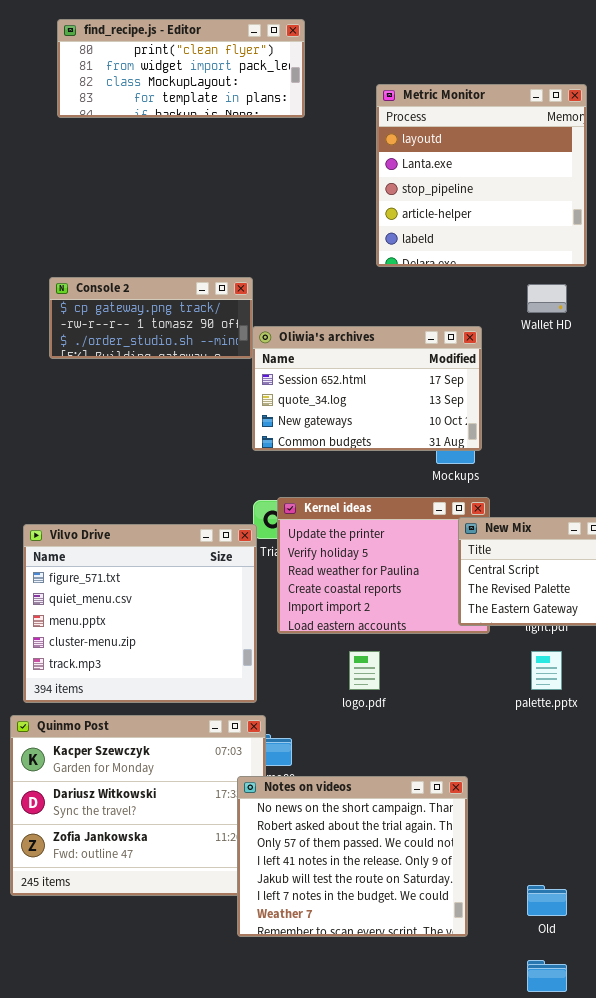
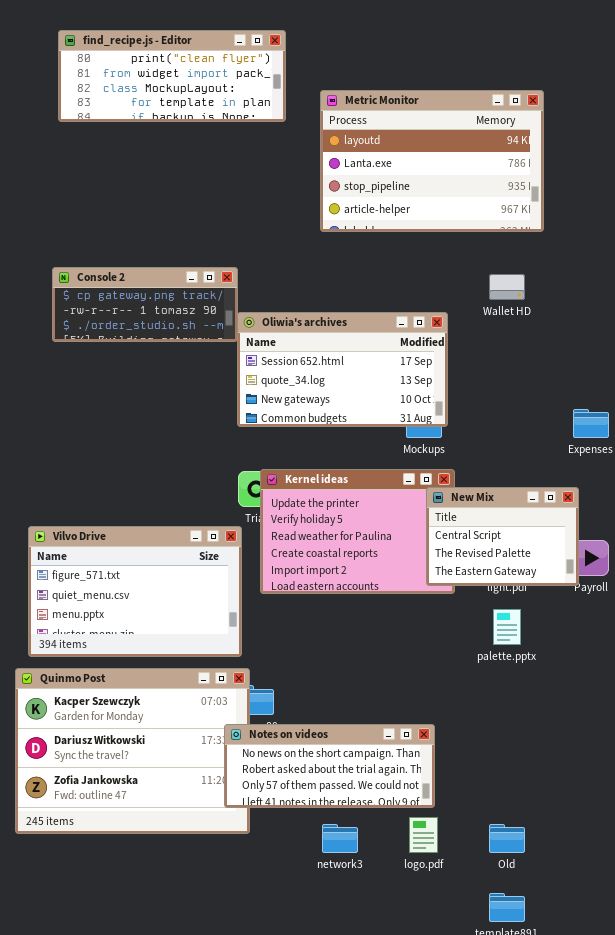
Metric Monitor: [376,84,587,267] -> [320,90,544,232], resized
Vilvo Drive: [23,524,257,703] -> [28,526,242,657], resized
logo.pdf: [349,651,380,690] -> [409,817,438,853], moved
Notes on videos: [237,776,468,937] -> [224,724,435,808], resized

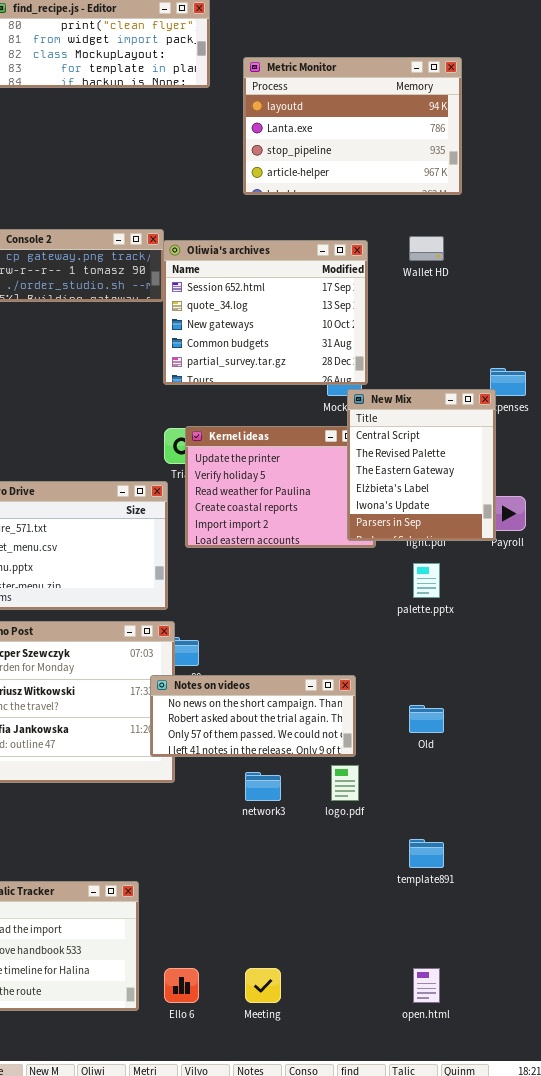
Oliwia's archives: [237,312,448,427] -> [163,240,368,385], resized
New Mix: [426,487,579,586] -> [347,389,496,541], resized
Old: [489,824,525,853] -> [409,705,444,733], moved

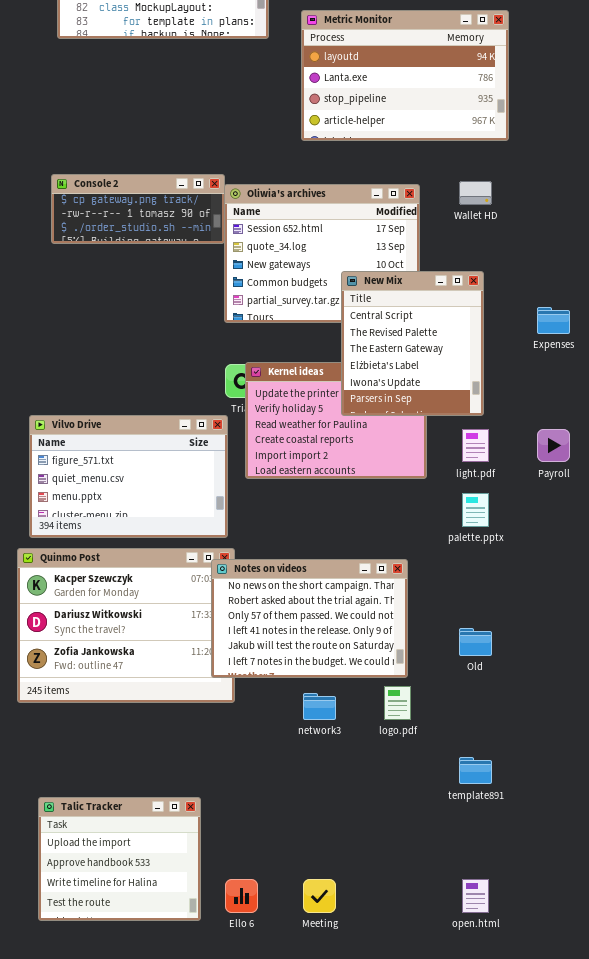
New Mix: [347,389,496,541] -> [341,271,484,416], moved
Notes on videos: [150,675,356,757] -> [211,559,408,678], resized

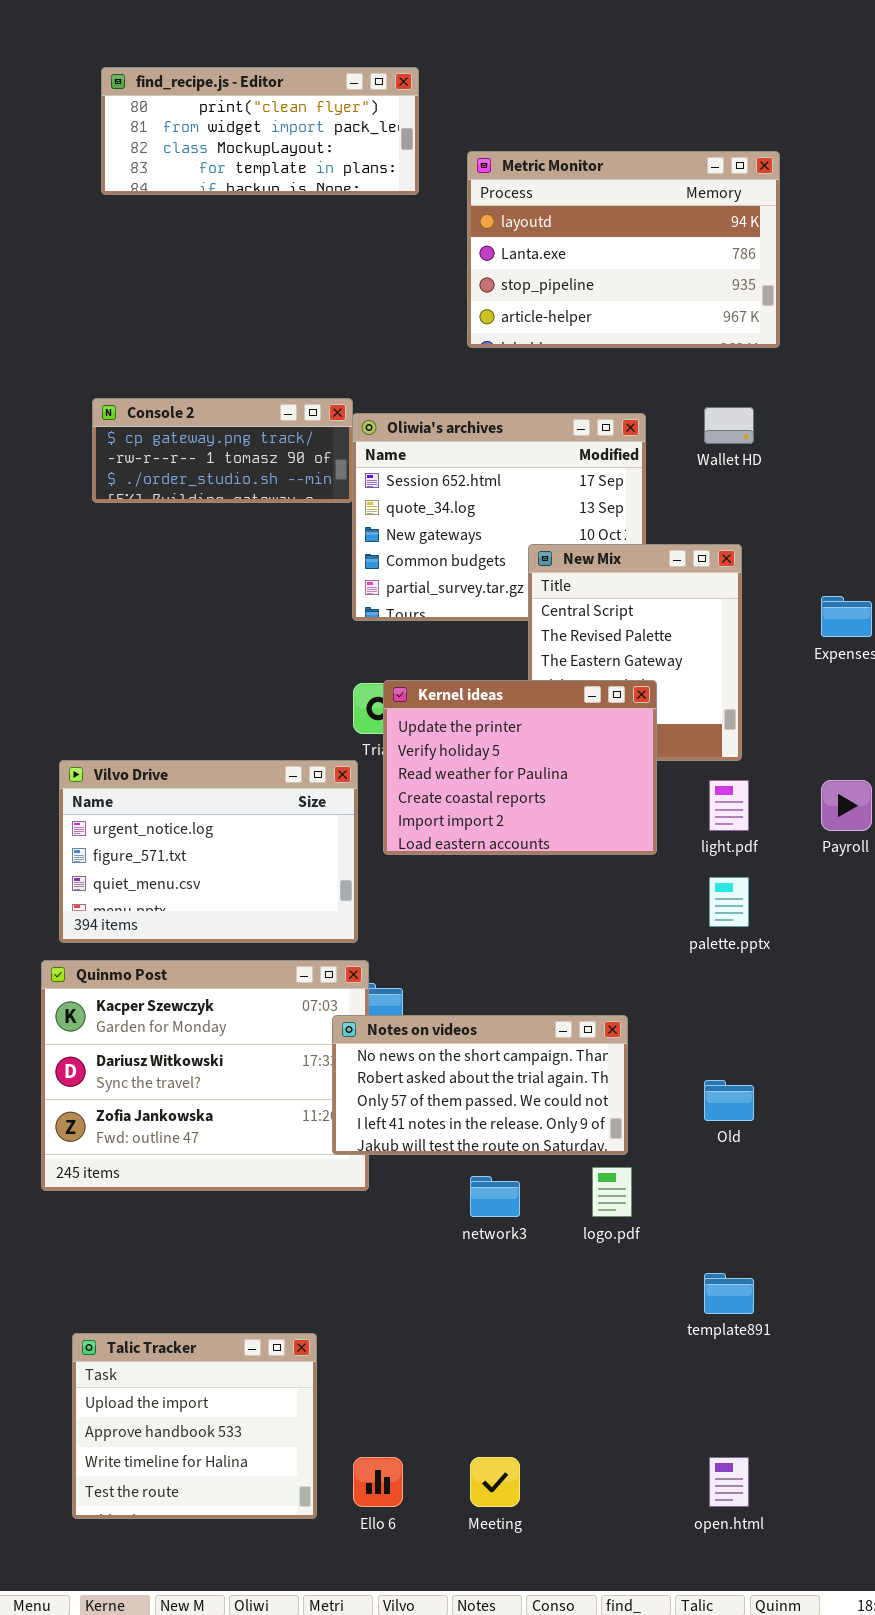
Kernel ideas: [245,362,427,479] -> [383,680,657,855], raised
Vilvo Drive: [29,415,228,538] -> [59,760,358,943], scrolled up 1 row
Notes on videos: [211,559,408,678] -> [332,1015,628,1155], resized

